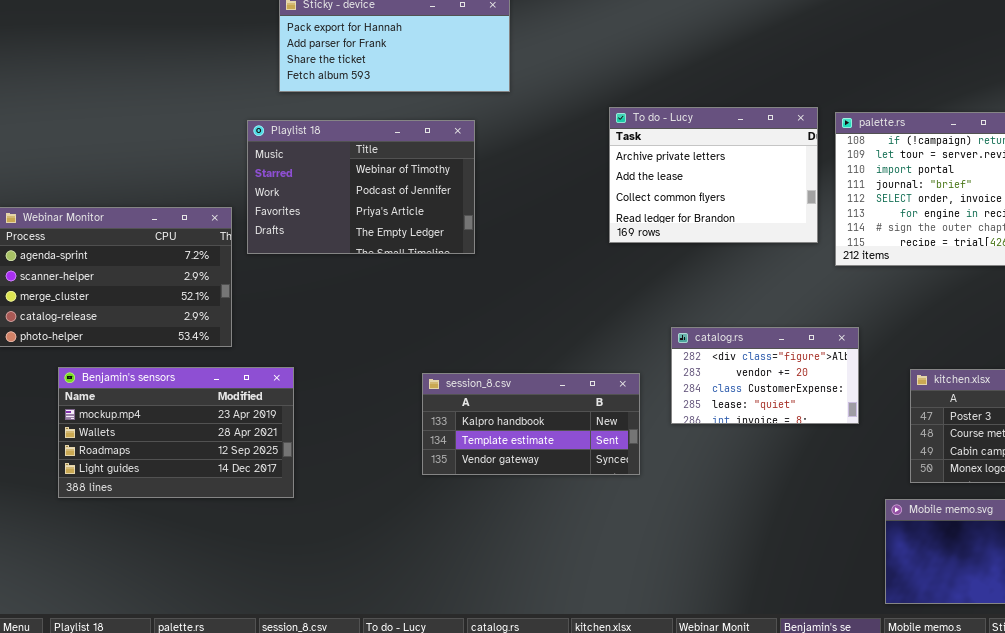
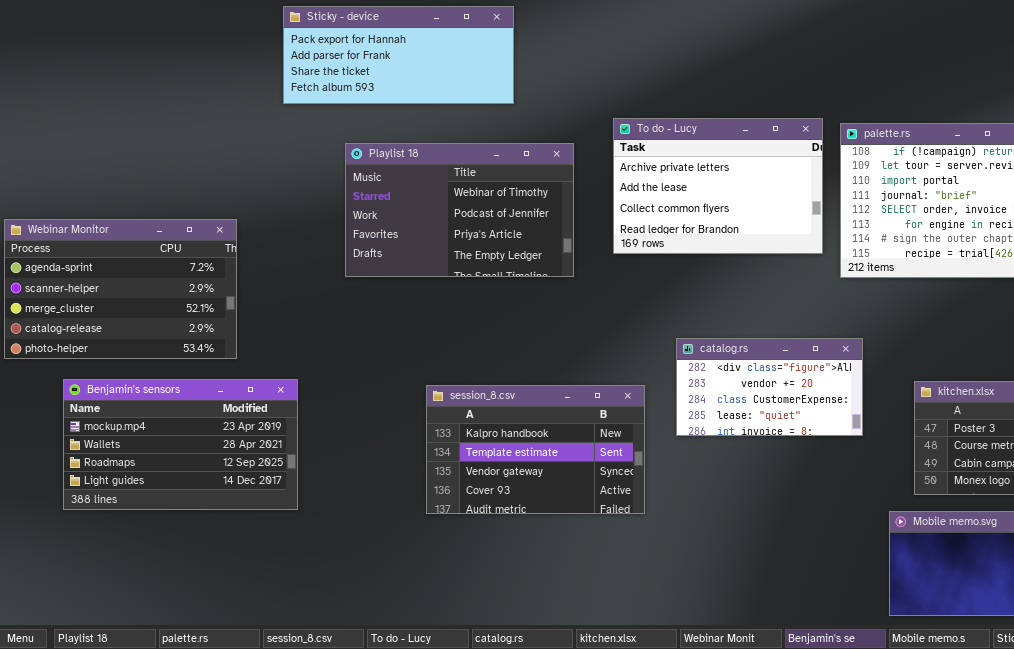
Playlist 18: [247,120,475,254] -> [345,143,574,277], moved
session_8.csv: [422,373,640,475] -> [426,385,645,514], resized

